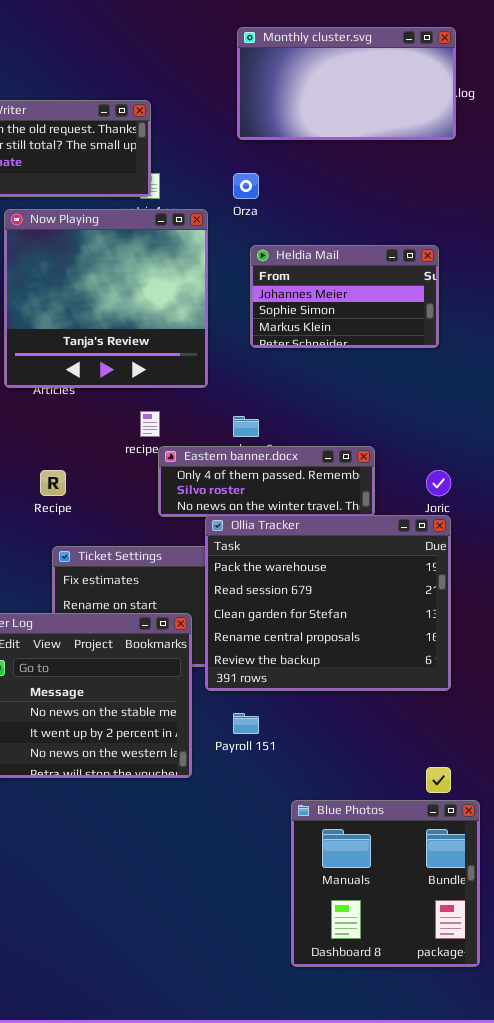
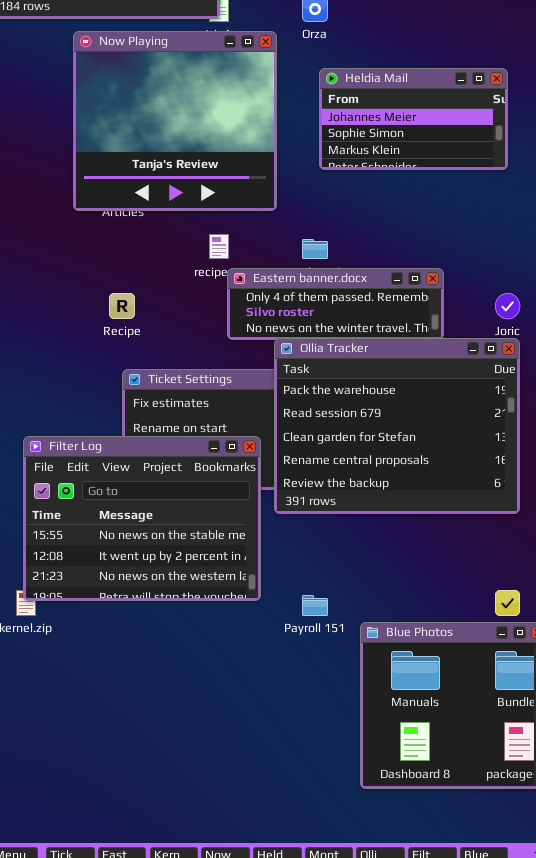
Payroll 151: [233,713,259,734] -> [302,595,328,616], moved

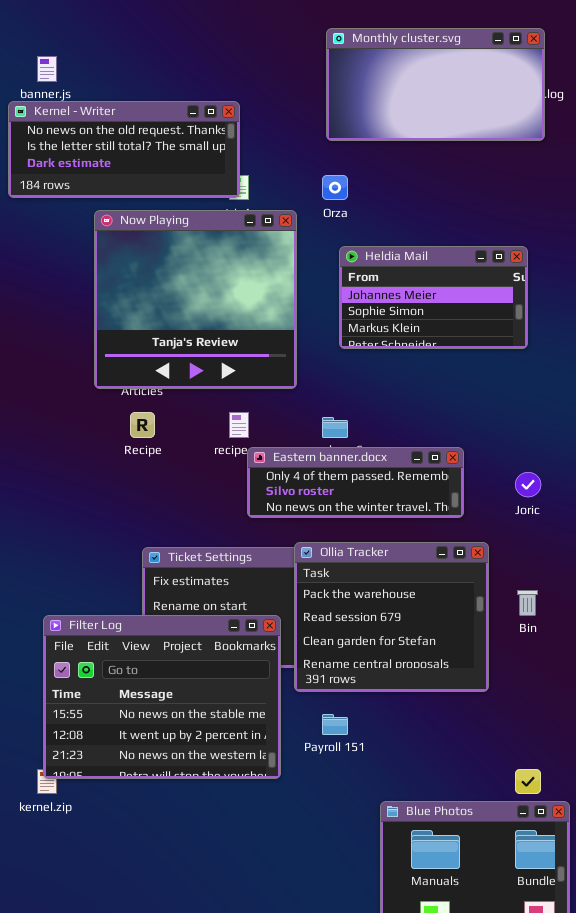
Recipe: [109,293,135,319] -> [130,412,155,438], moved
Ollia Tracker: [274,338,520,514] -> [294,542,489,692], resized
Payroll 151: [302,595,328,616] -> [322,714,348,735], moved

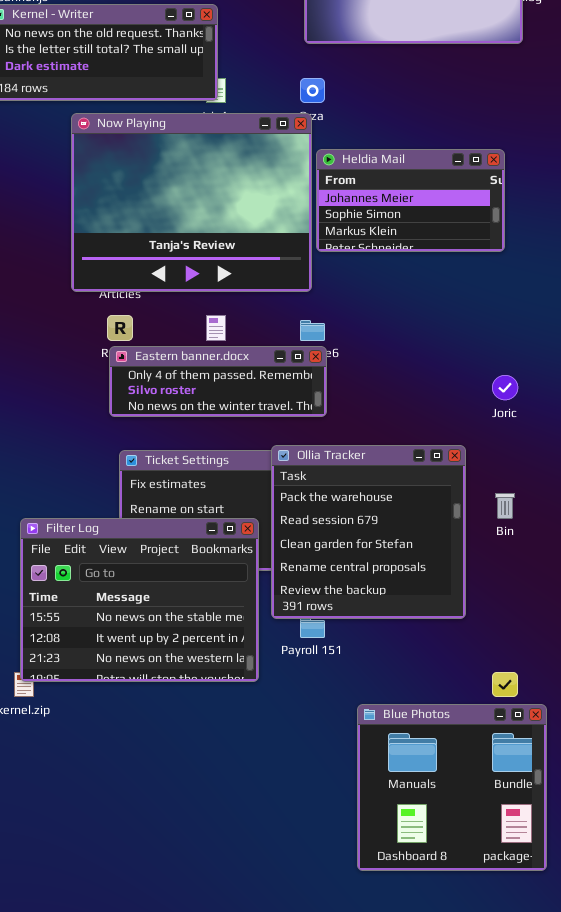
Now Playing: [94,210,297,389] -> [71,113,312,292], resized
Eastern banner.docx: [247,447,464,518] -> [109,346,327,417], moved
Ollia Tracker: [294,542,489,692] -> [271,445,466,619], resized

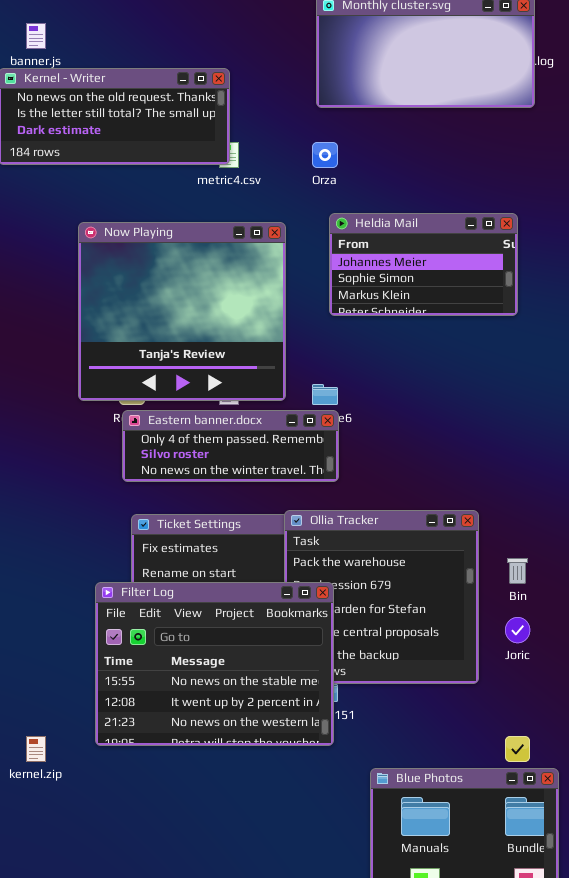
Now Playing: [71,113,312,292] -> [78,222,286,401], moved, resized
Joric: [492,375,518,400] -> [505,617,530,643], moved
Filter Log: [20,518,259,682] -> [95,582,334,746], moved

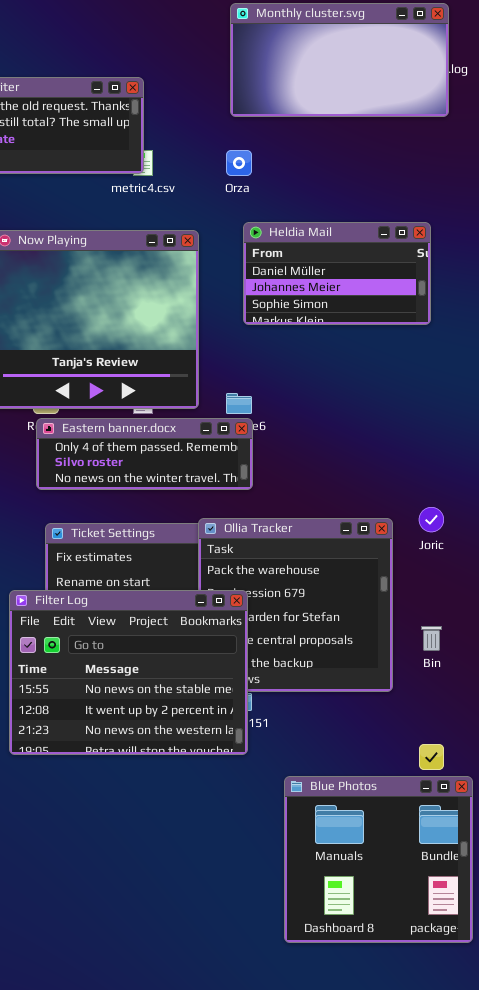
Heldia Mail: [329,213,518,316] -> [243,222,431,325], scrolled up 1 row
Bin: [507,558,528,584] -> [421,626,442,651], moved
Joric: [505,617,530,643] -> [419,507,444,532], moved

